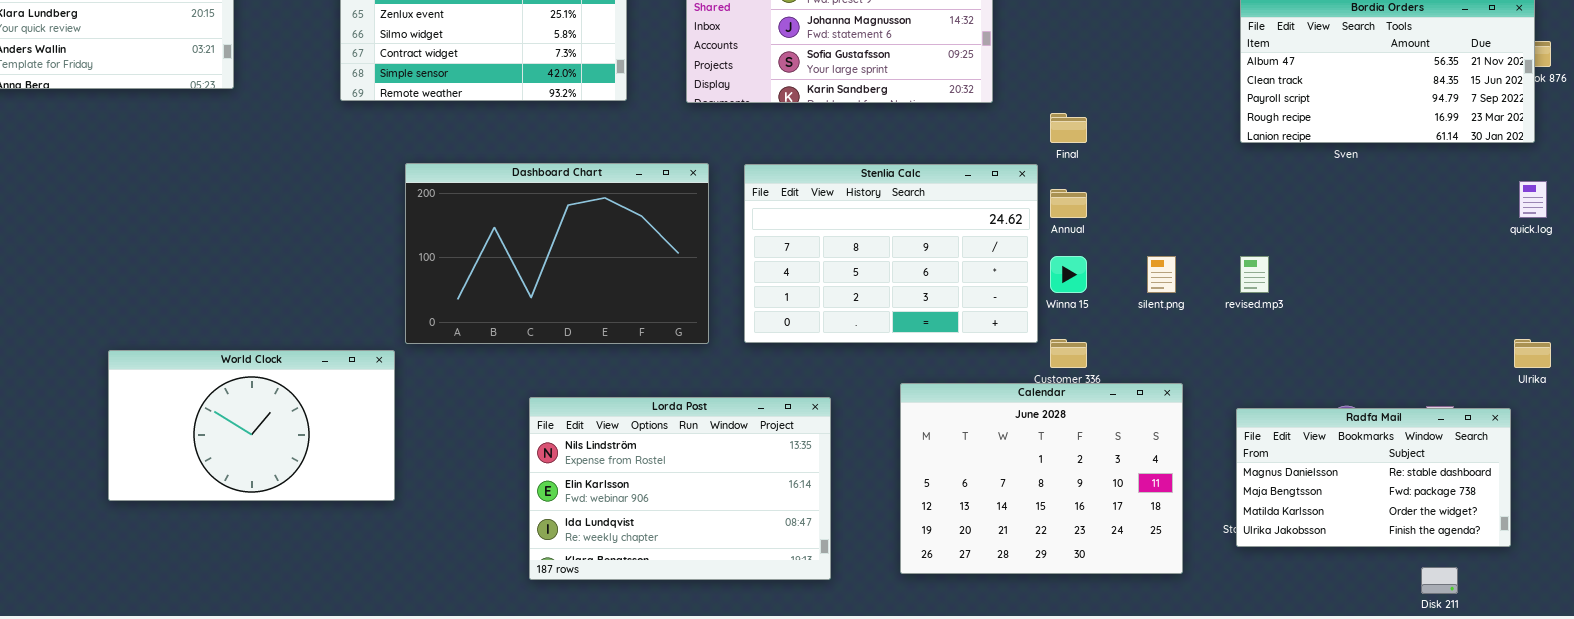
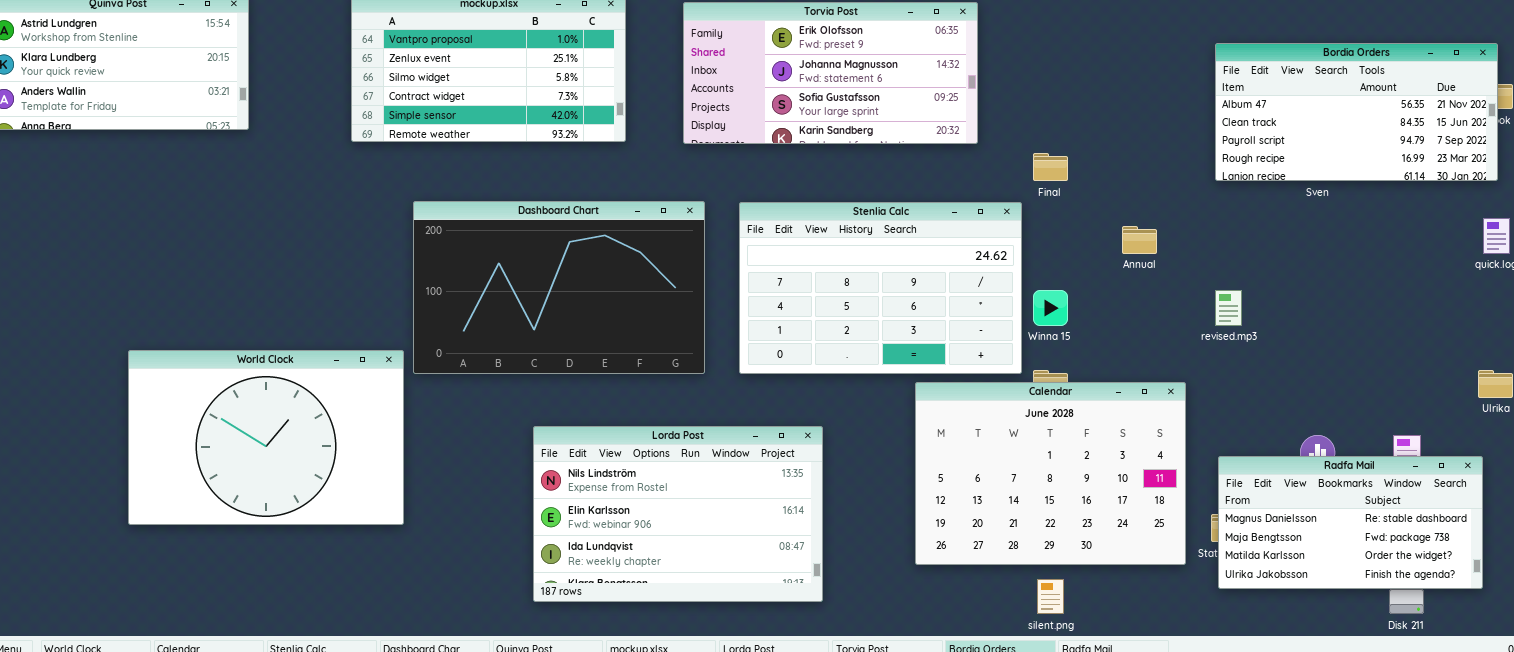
Annual: [1050,189,1087,218] -> [1122,226,1157,254], moved
silent.png: [1147,256,1176,293] -> [1037,579,1064,614], moved
World Clock: [108,350,395,501] -> [128,350,404,525], resized
Calendar: [900,383,1183,574] -> [915,382,1186,565], moved
Radfa Mail: [1236,408,1511,547] -> [1218,456,1483,589], moved

